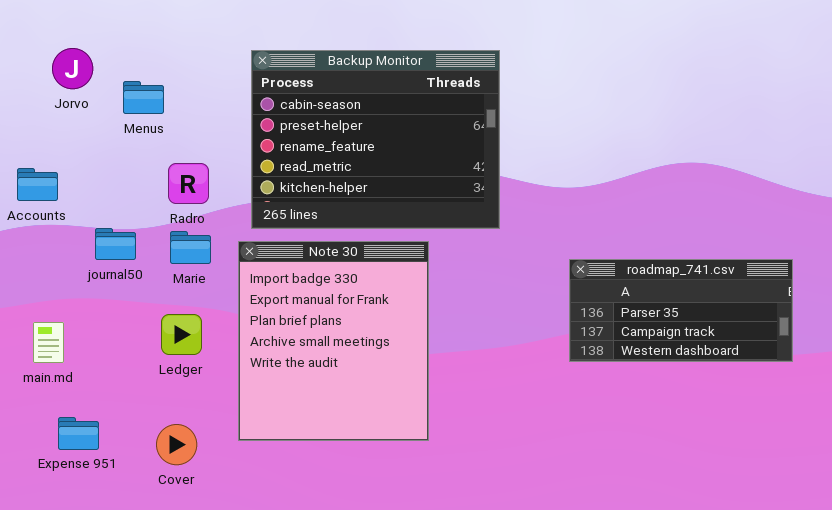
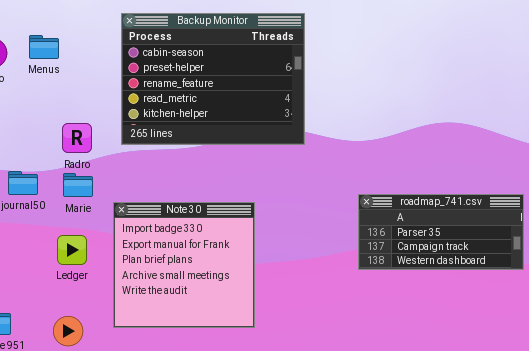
Backup Monitor: [251,50,500,229] -> [121,13,305,145], moved
Menus: [123,81,164,114] -> [29,35,59,59], moved
Note 30: [238,241,429,441] -> [113,202,255,328], resized

